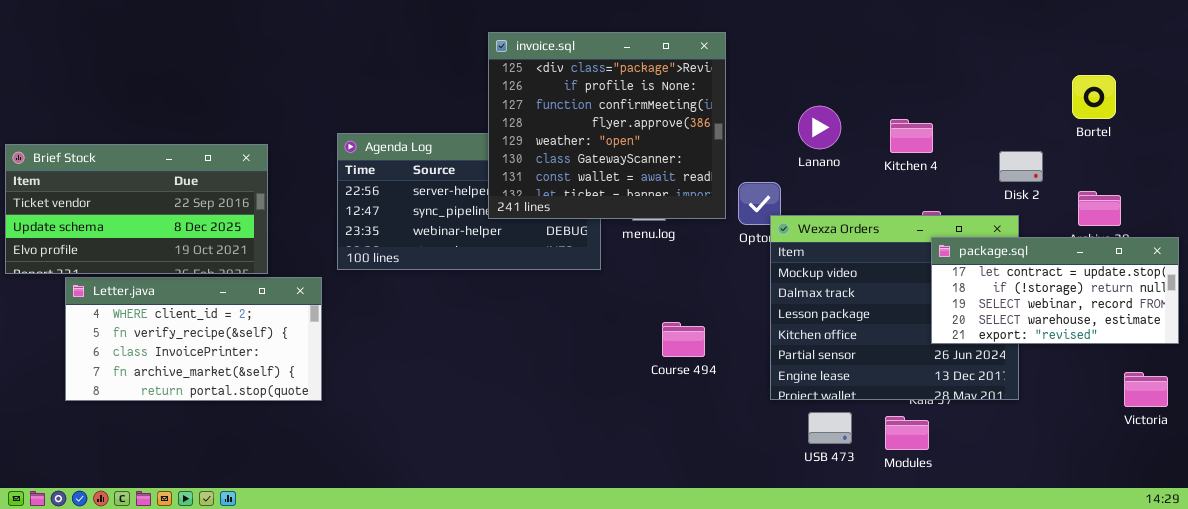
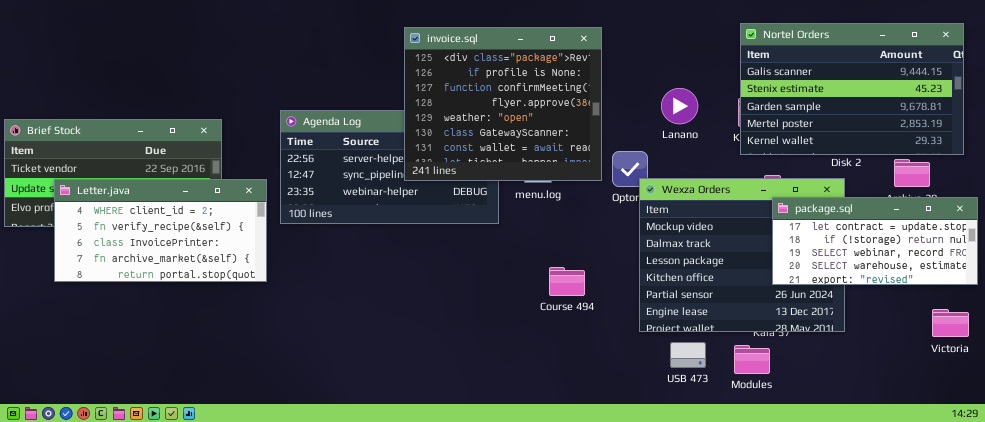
Nortel Orders: none -> [740,23,964,155], opened
Letter.java: [65,277,322,401] -> [54,179,267,282], moved

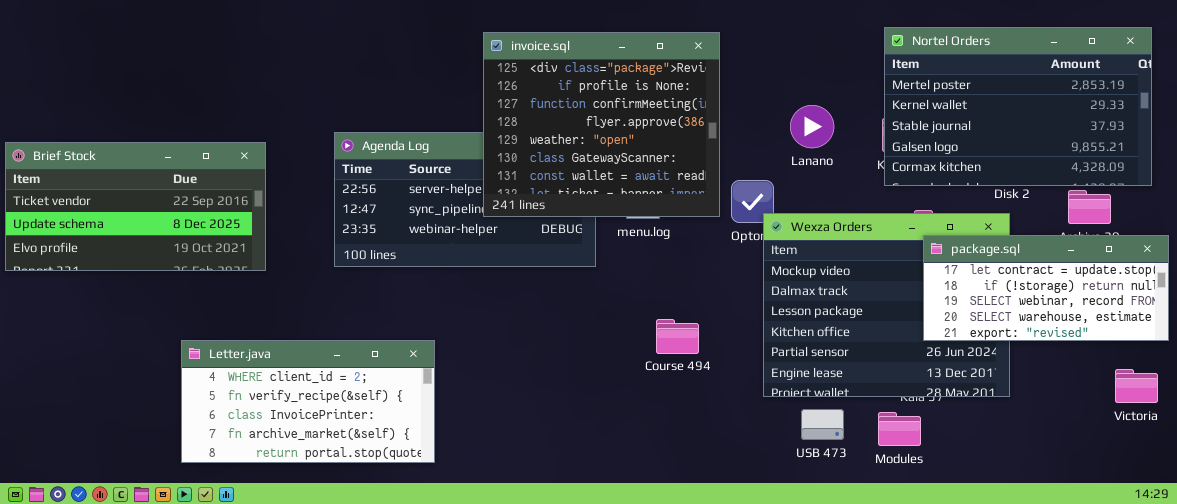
Nortel Orders: [740,23,964,155] -> [884,27,1152,186], scrolled down 3 rows
Letter.java: [54,179,267,282] -> [181,340,435,463], moved

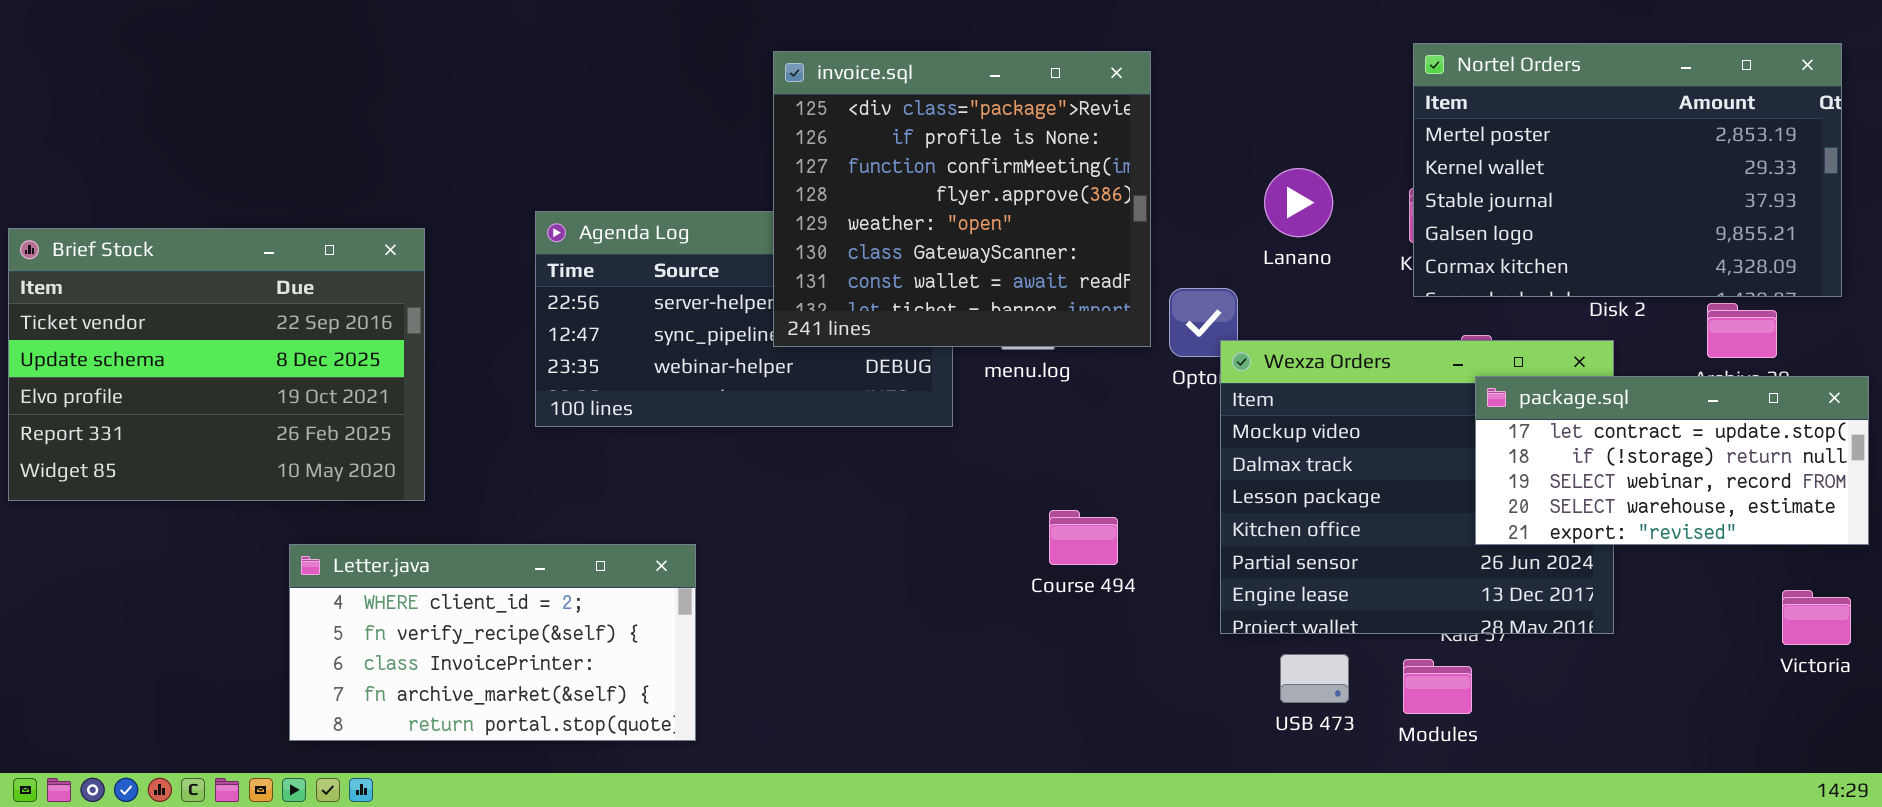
Brief Stock: [5,142,266,271] -> [8,228,425,501], resized

